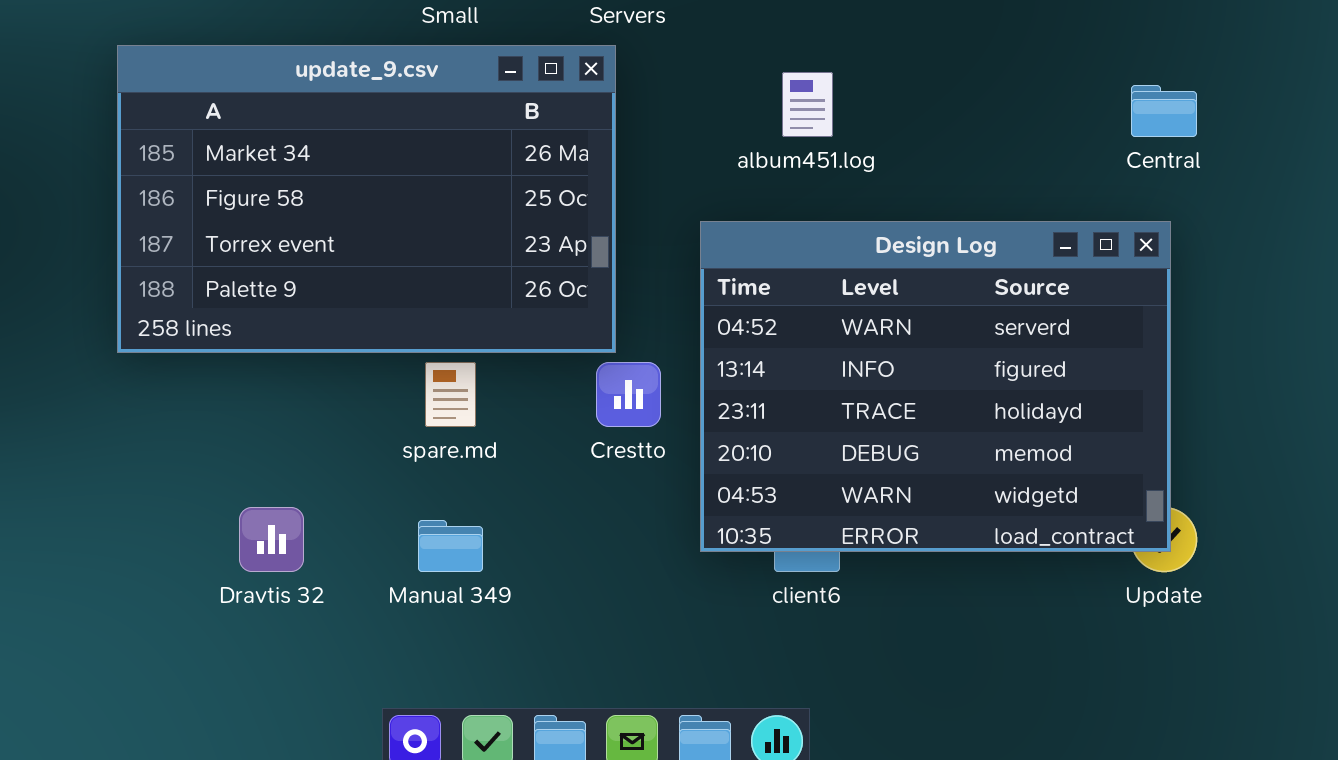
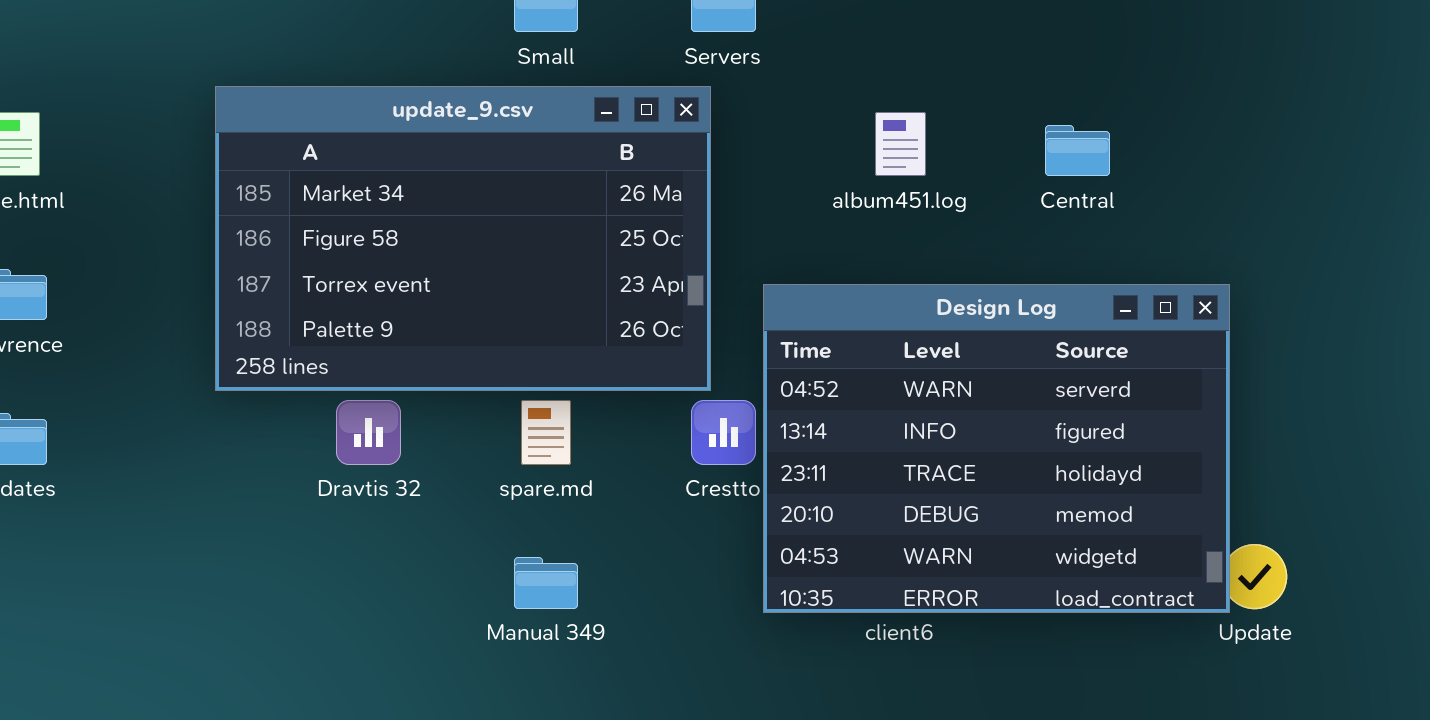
Central: [1131,85,1197,137] -> [1045,125,1110,176], moved
Design Log: [700,221,1171,552] -> [763,284,1230,613], moved
Dravtis 32: [239,507,304,572] -> [336,400,401,465], moved

